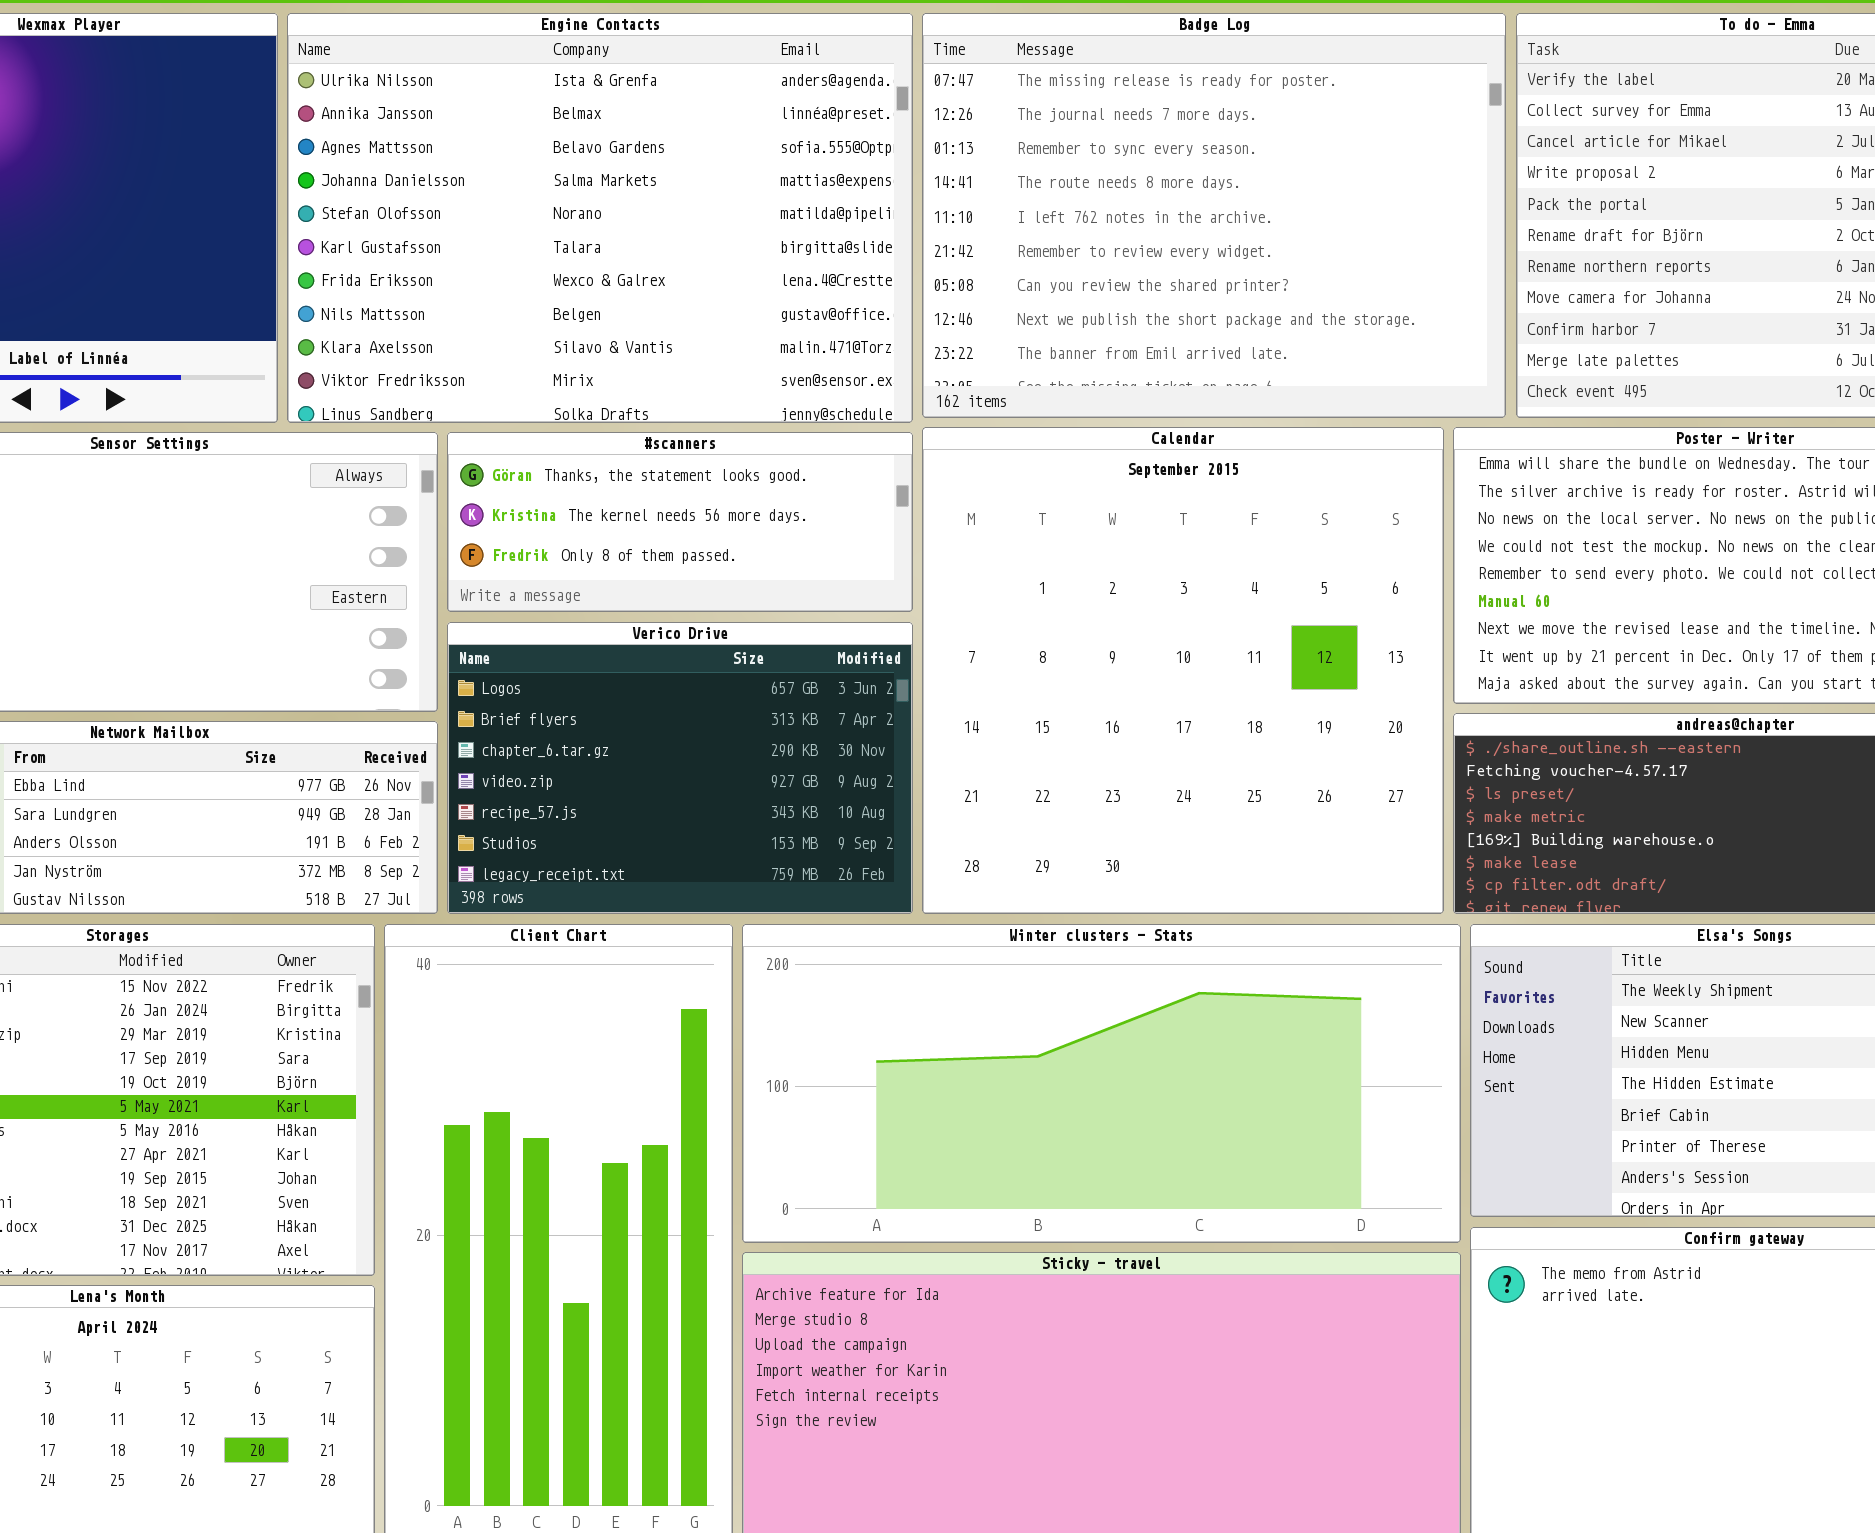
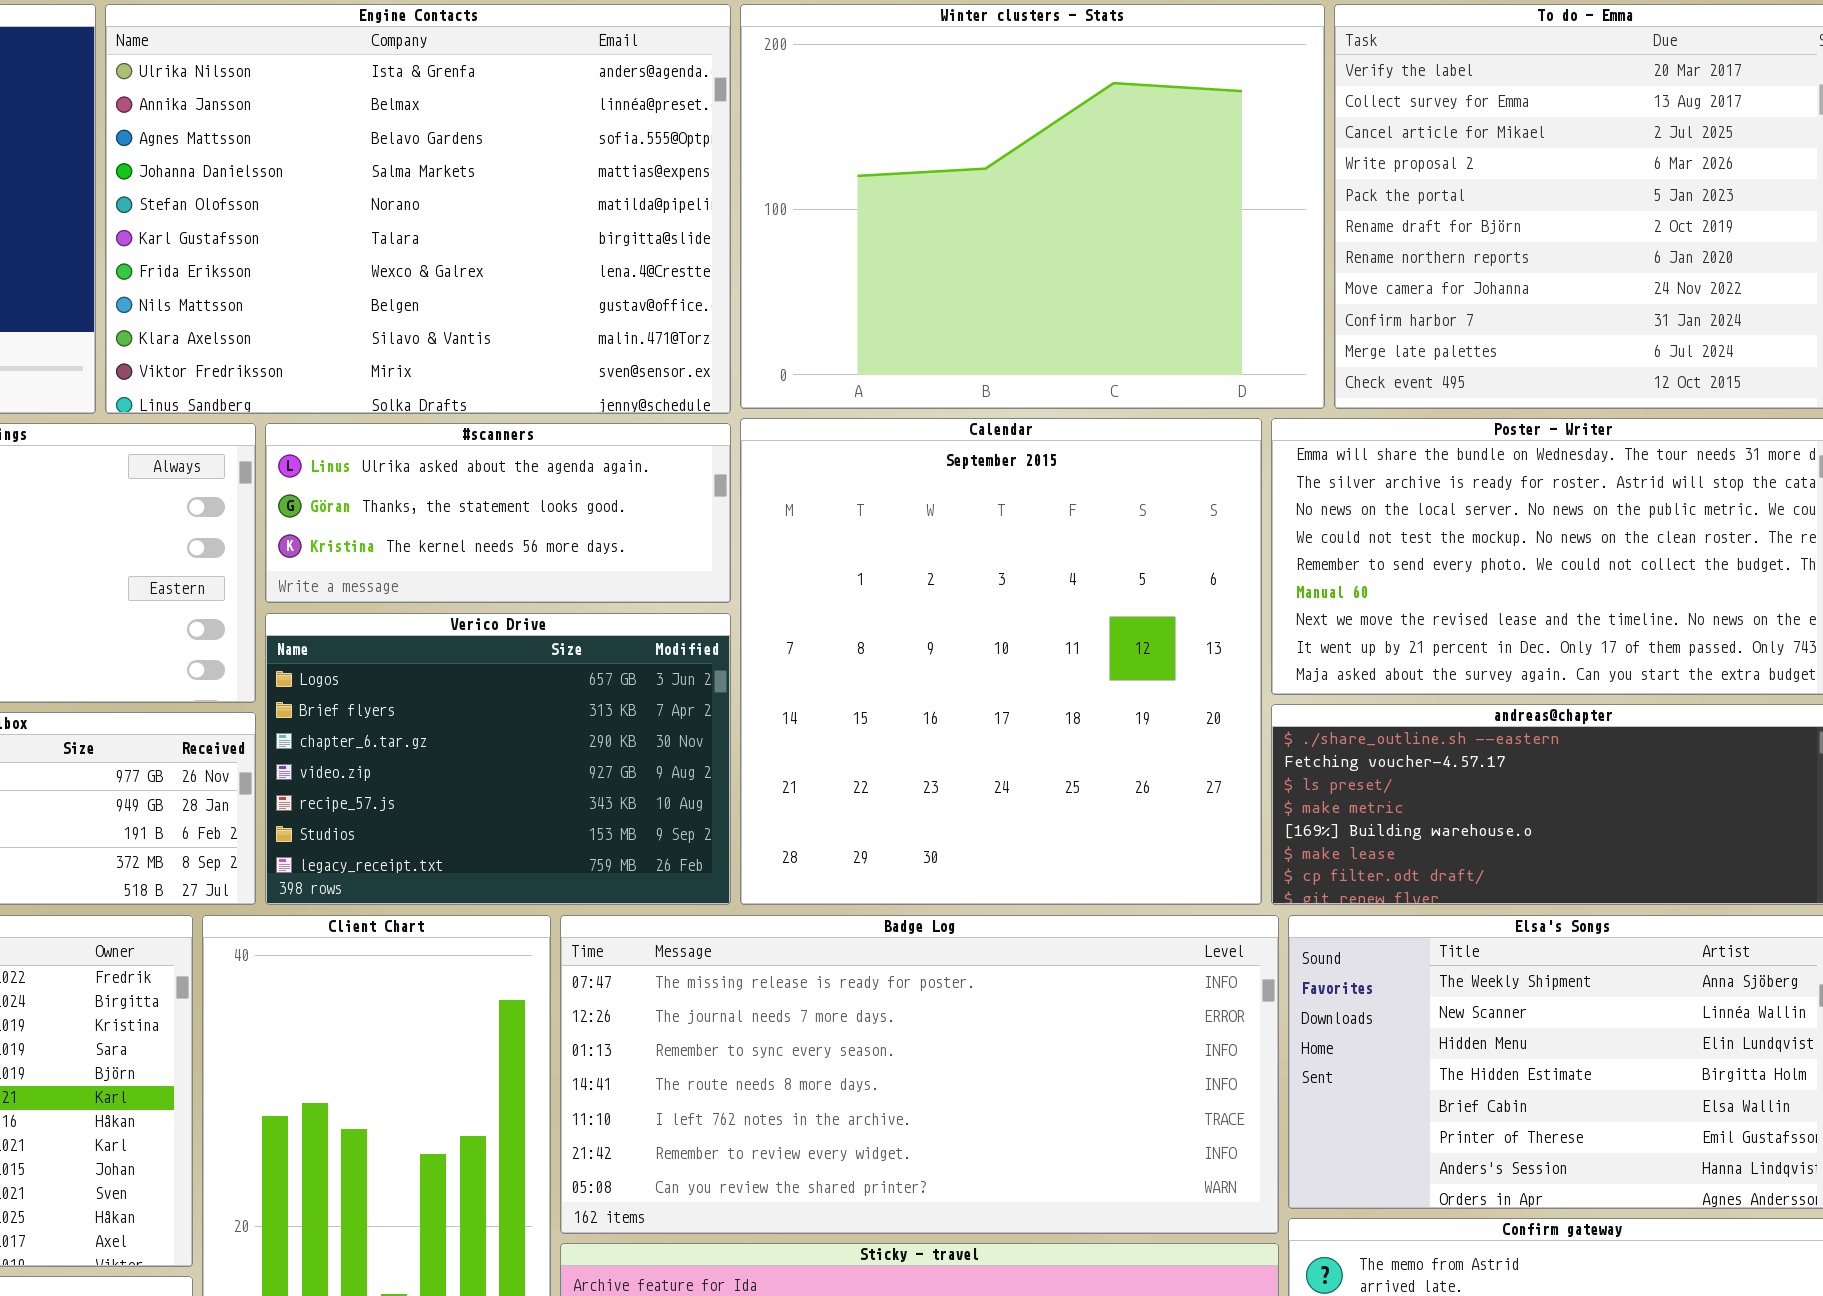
Badge Log: [922,13,1506,418] -> [560,915,1279,1234], moved, resized
#scanners: [447,432,913,612] -> [265,423,731,603], scrolled up 1 row
Winter clusters - Stats: [742,924,1461,1243] -> [740,4,1325,409], moved, resized

